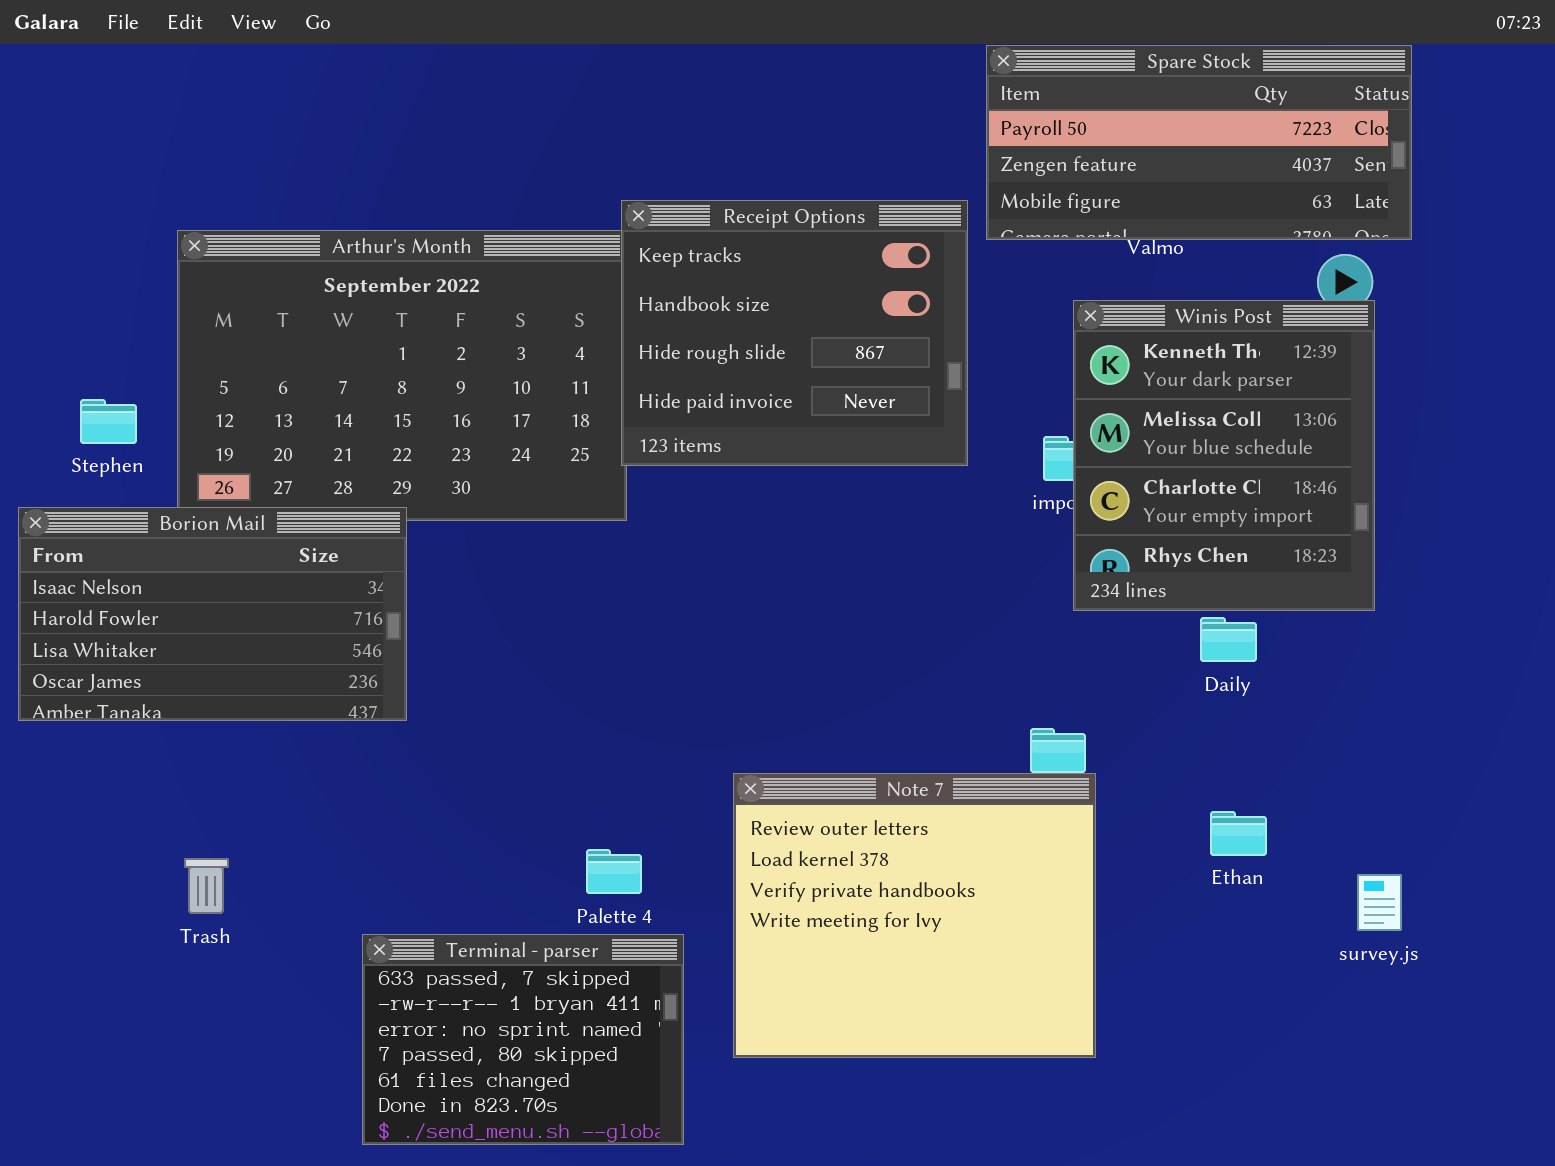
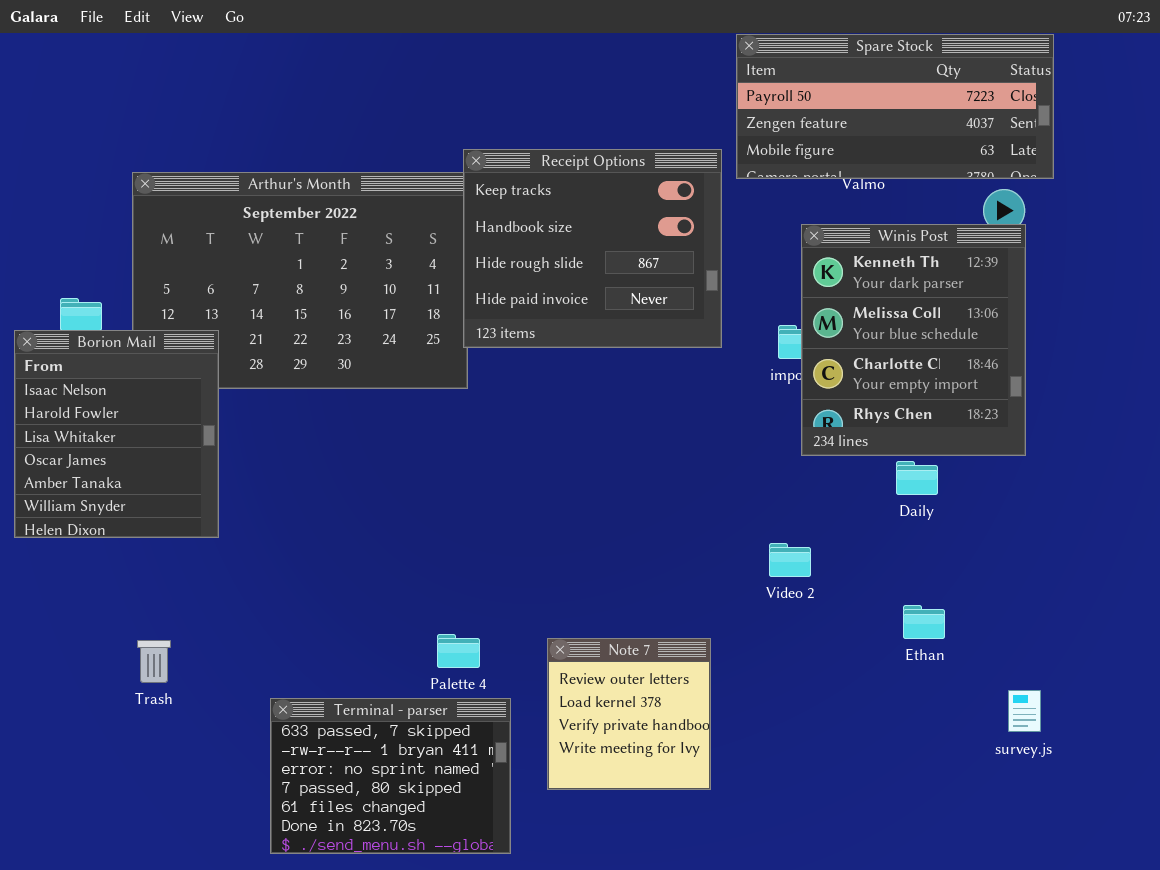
Borion Mail: [18,507,407,721] -> [14,330,219,538], resized
Note 7: [733,773,1096,1058] -> [547,638,711,790], resized
survey.js: [1357,874,1402,931] -> [1008,690,1041,732], moved

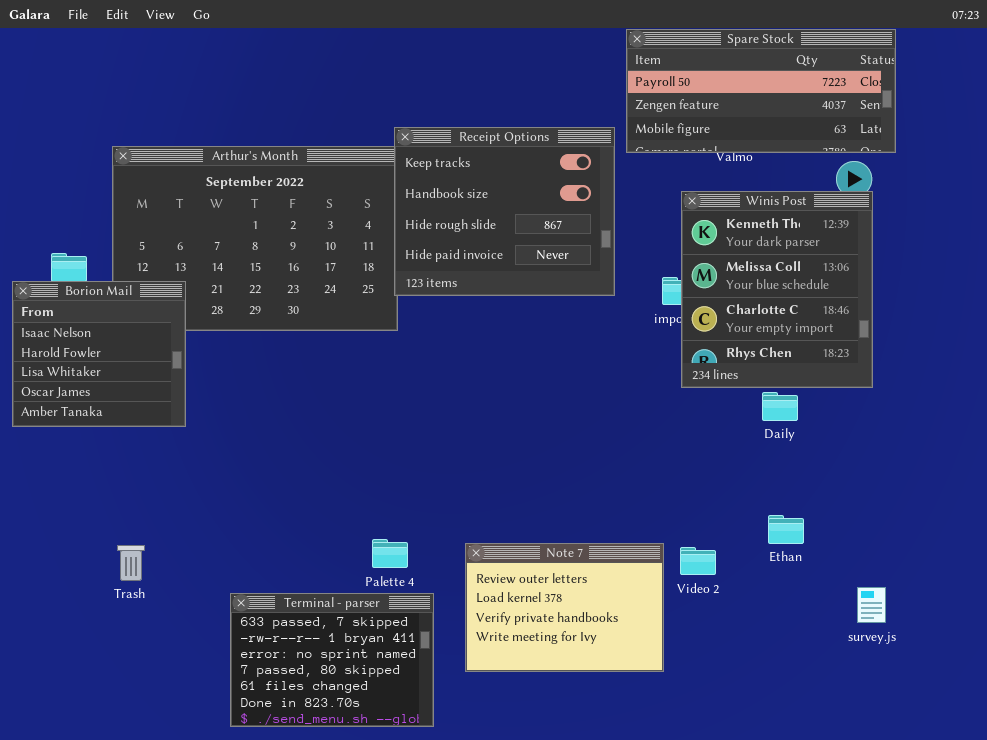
Borion Mail: [14,330,219,538] -> [12,281,186,427], resized
Video 2: [769,543,811,577] -> [680,547,716,575], moved
Note 7: [547,638,711,790] -> [465,543,664,672], resized

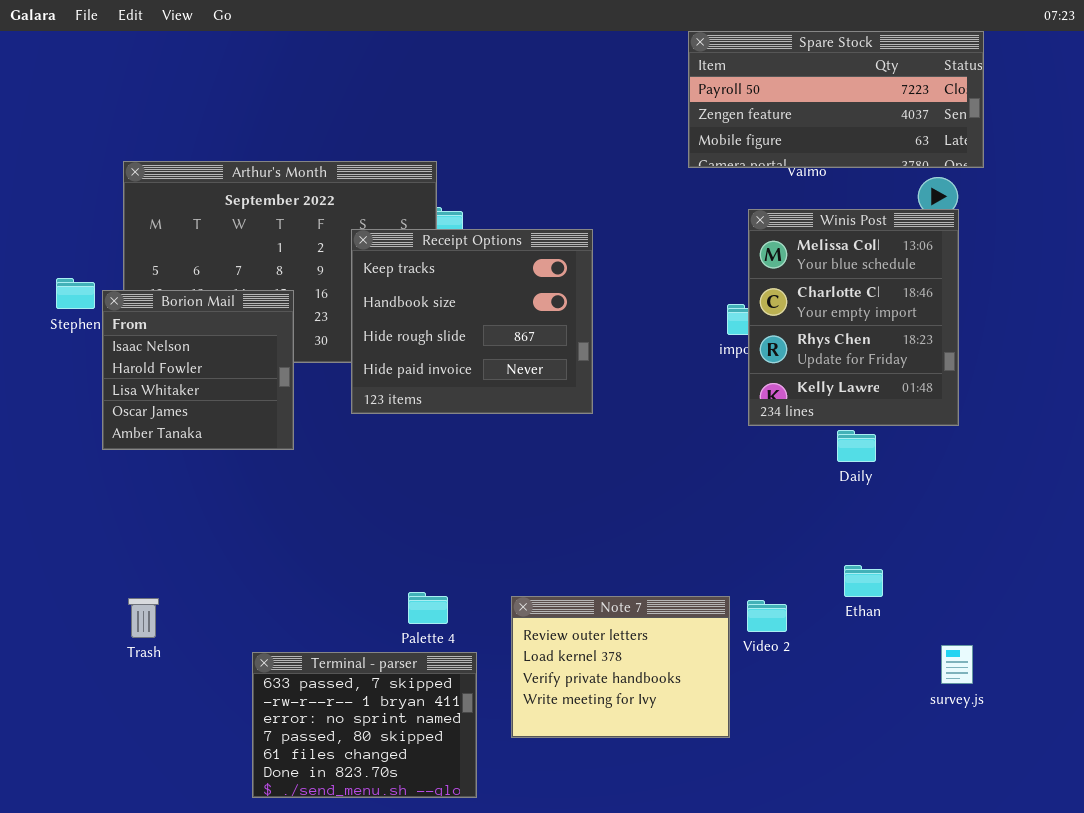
Receipt Options: [394,127,615,296] -> [351,229,593,414], moved
Winis Post: [681,191,873,388] -> [748,209,959,426], scrolled down 1 row
Borion Mail: [12,281,186,427] -> [102,290,294,450], moved

